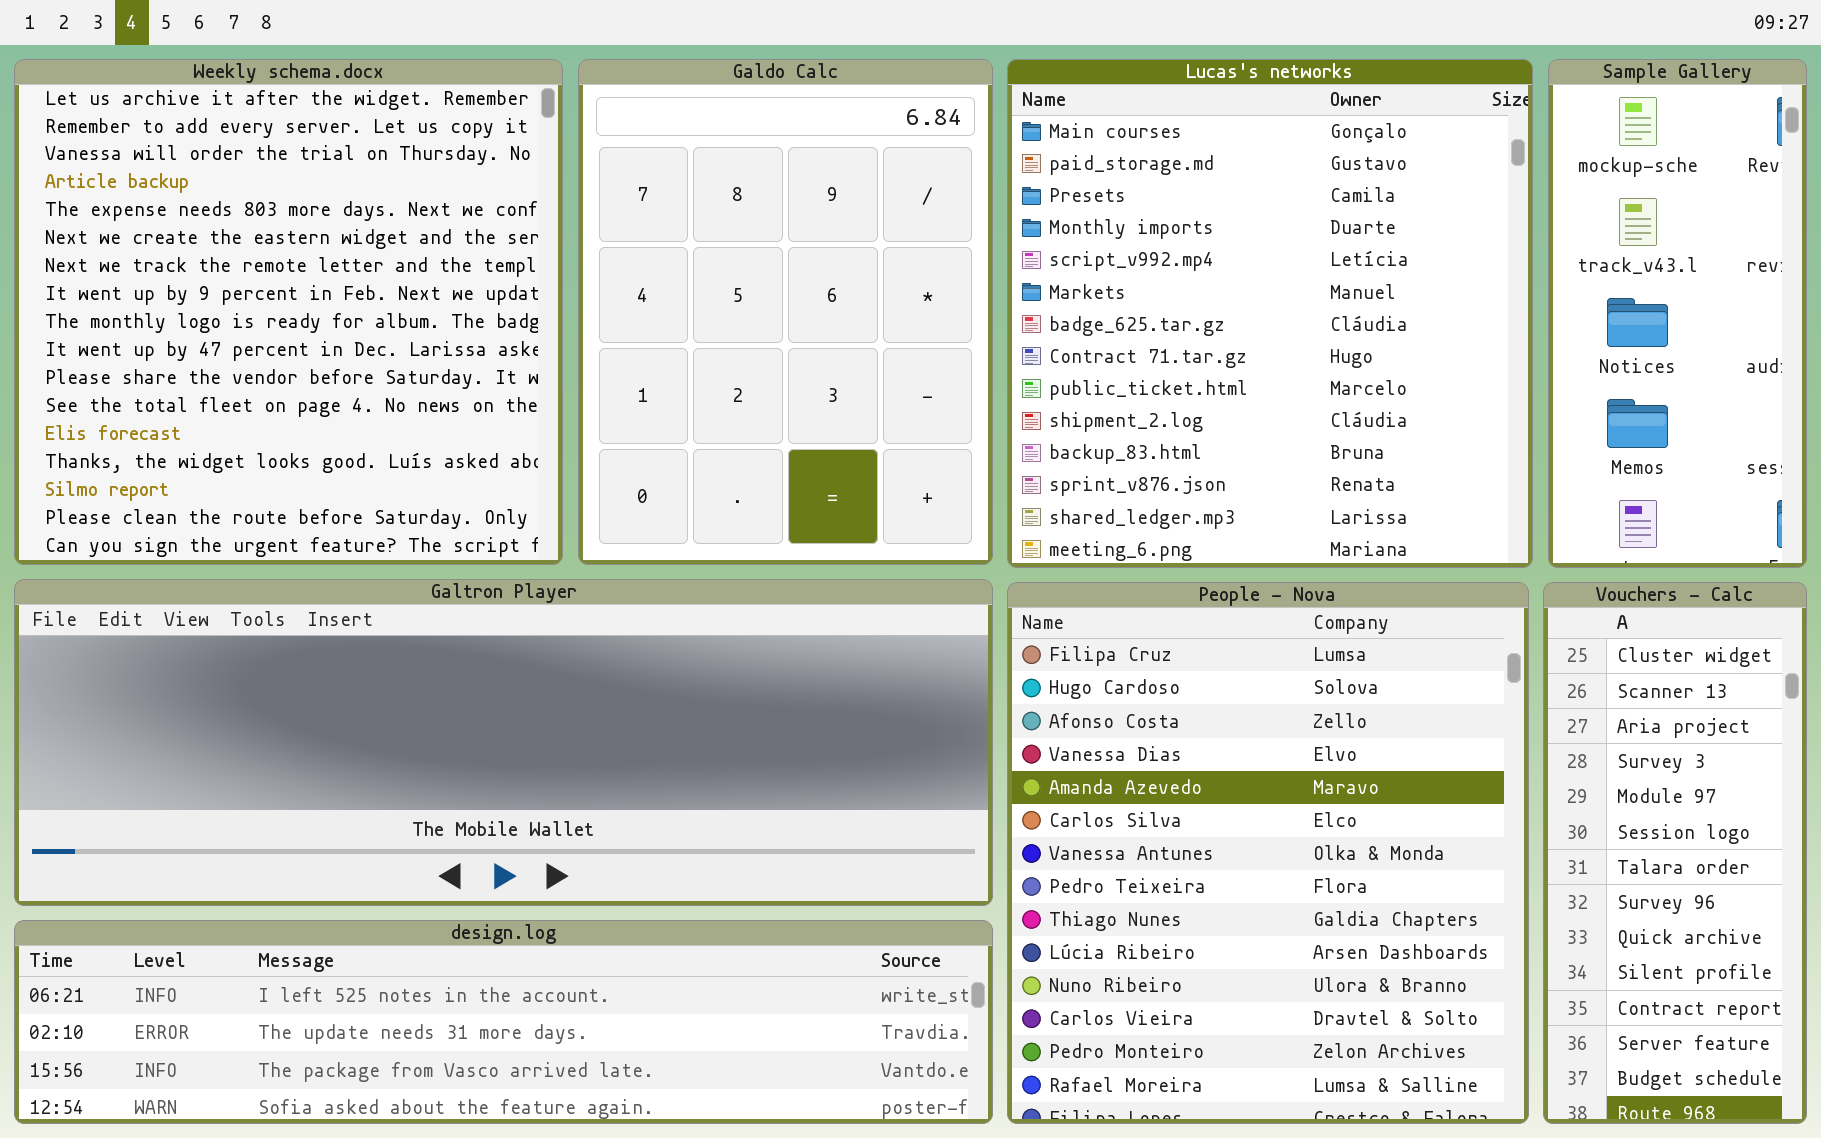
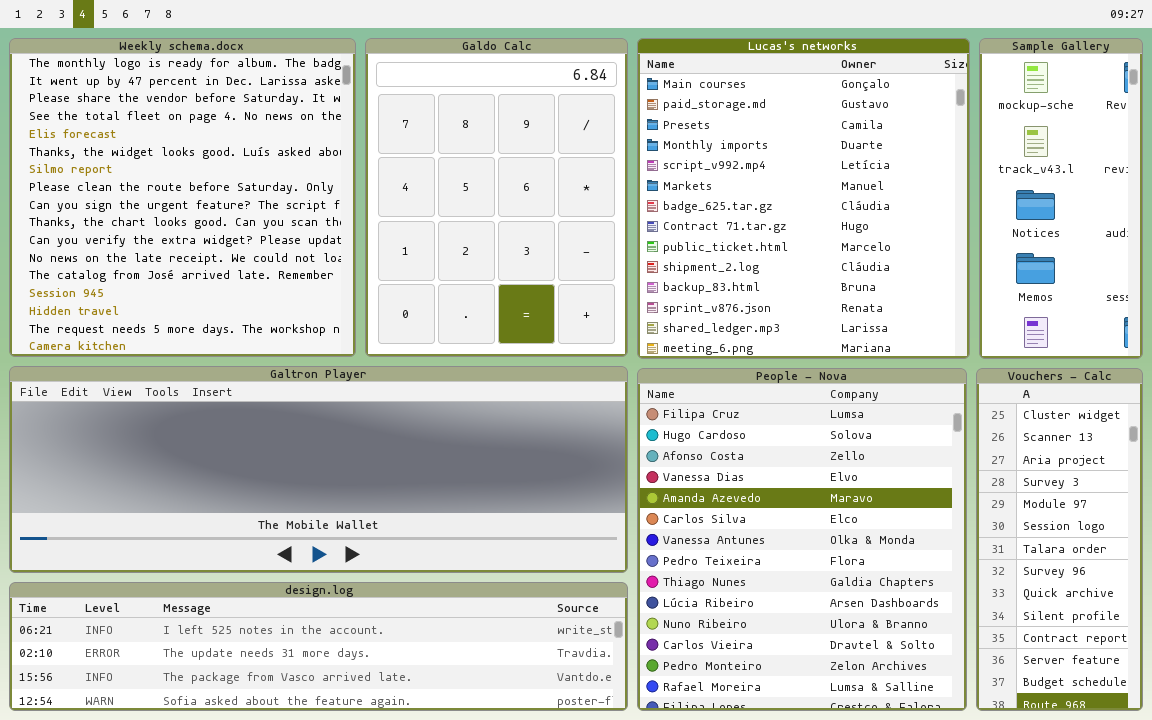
Weekly schema.docx: [14,59,563,565] -> [9,38,356,357], scrolled down 8 rows

